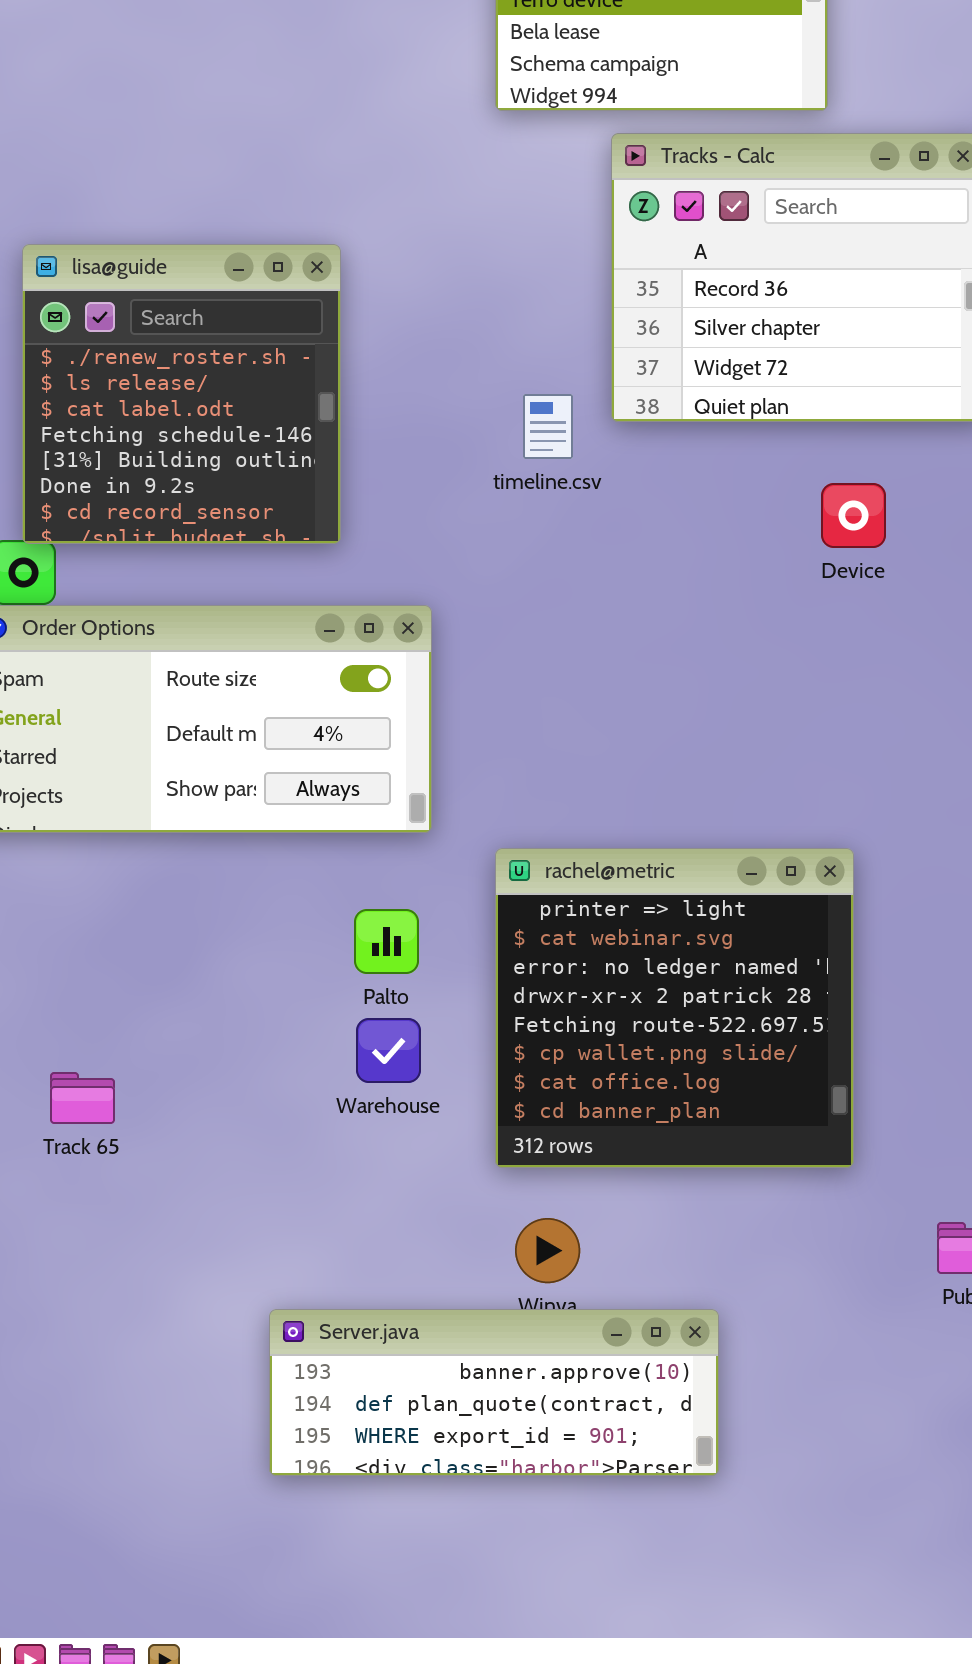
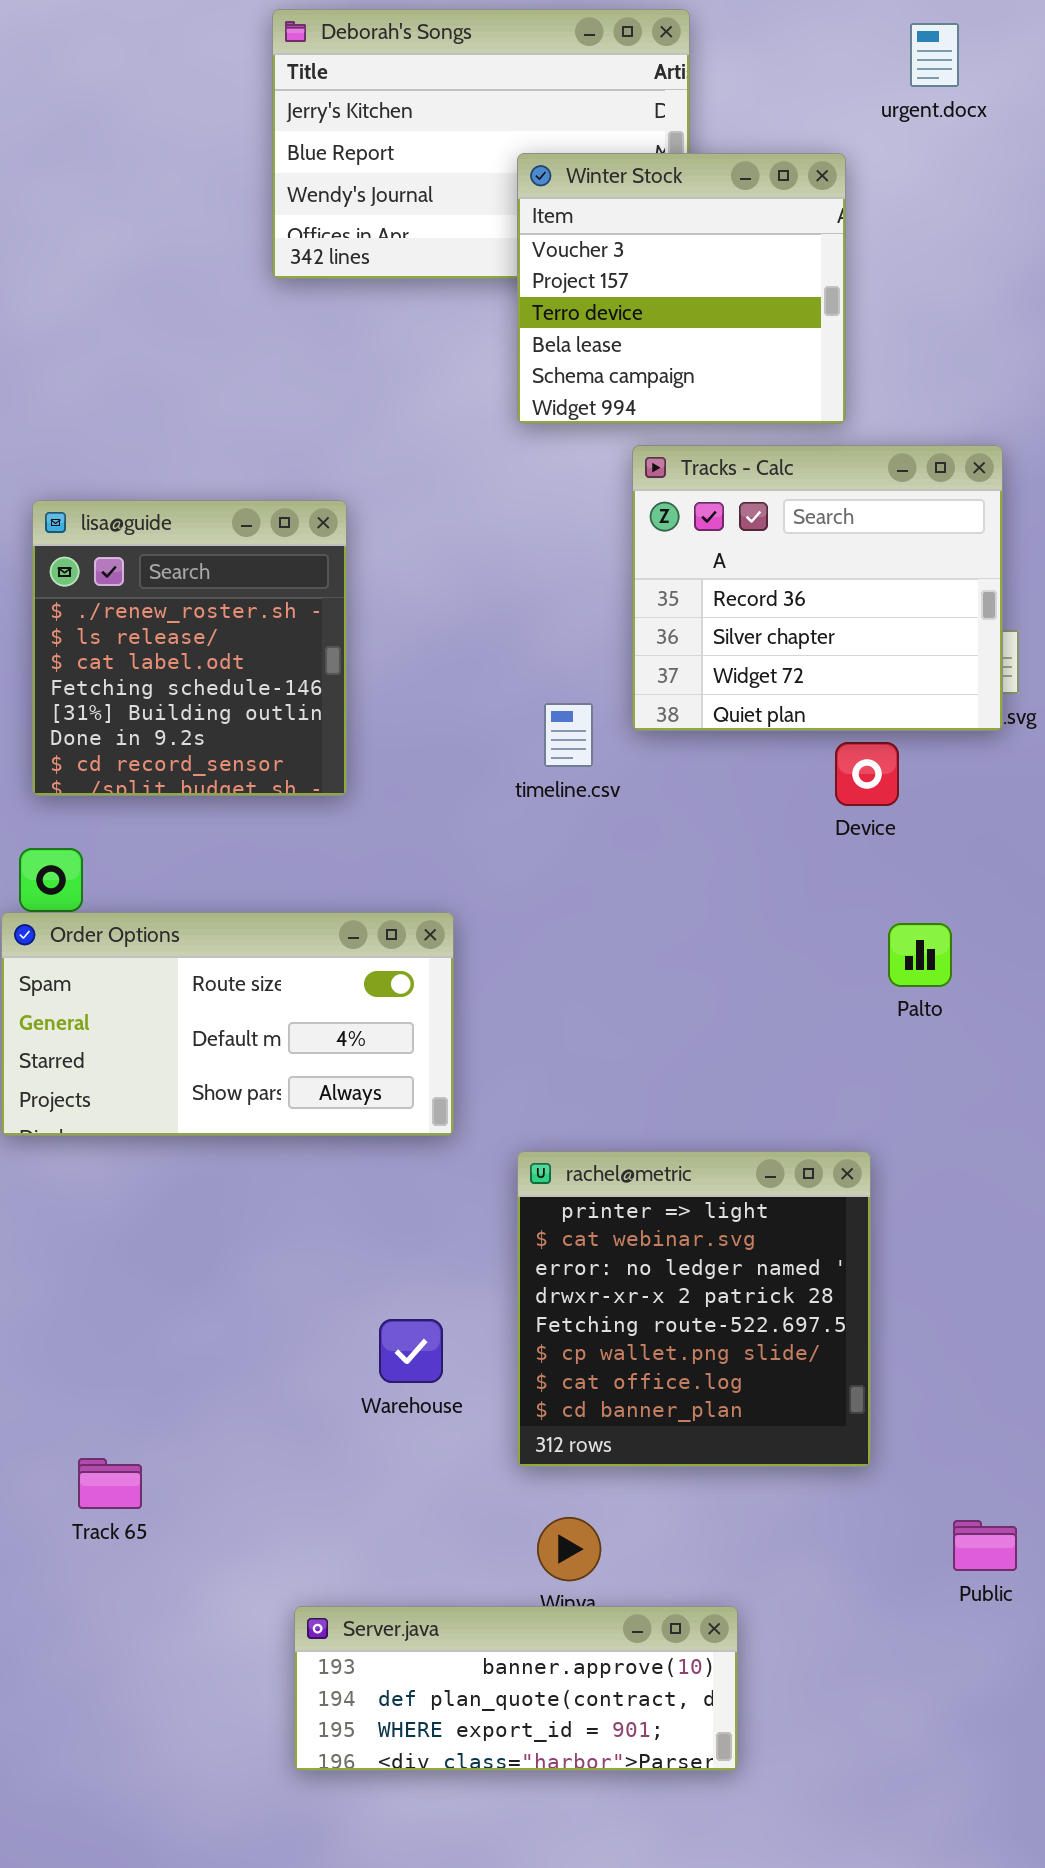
lisa@guide: [22,244,341,544] -> [32,500,347,796], moved
Device: [821,483,886,548] -> [835,742,899,806], moved
Palto: [354,909,419,974] -> [888,923,952,987], moved
Track 65: [50,1072,115,1124] -> [78,1458,142,1509], moved

